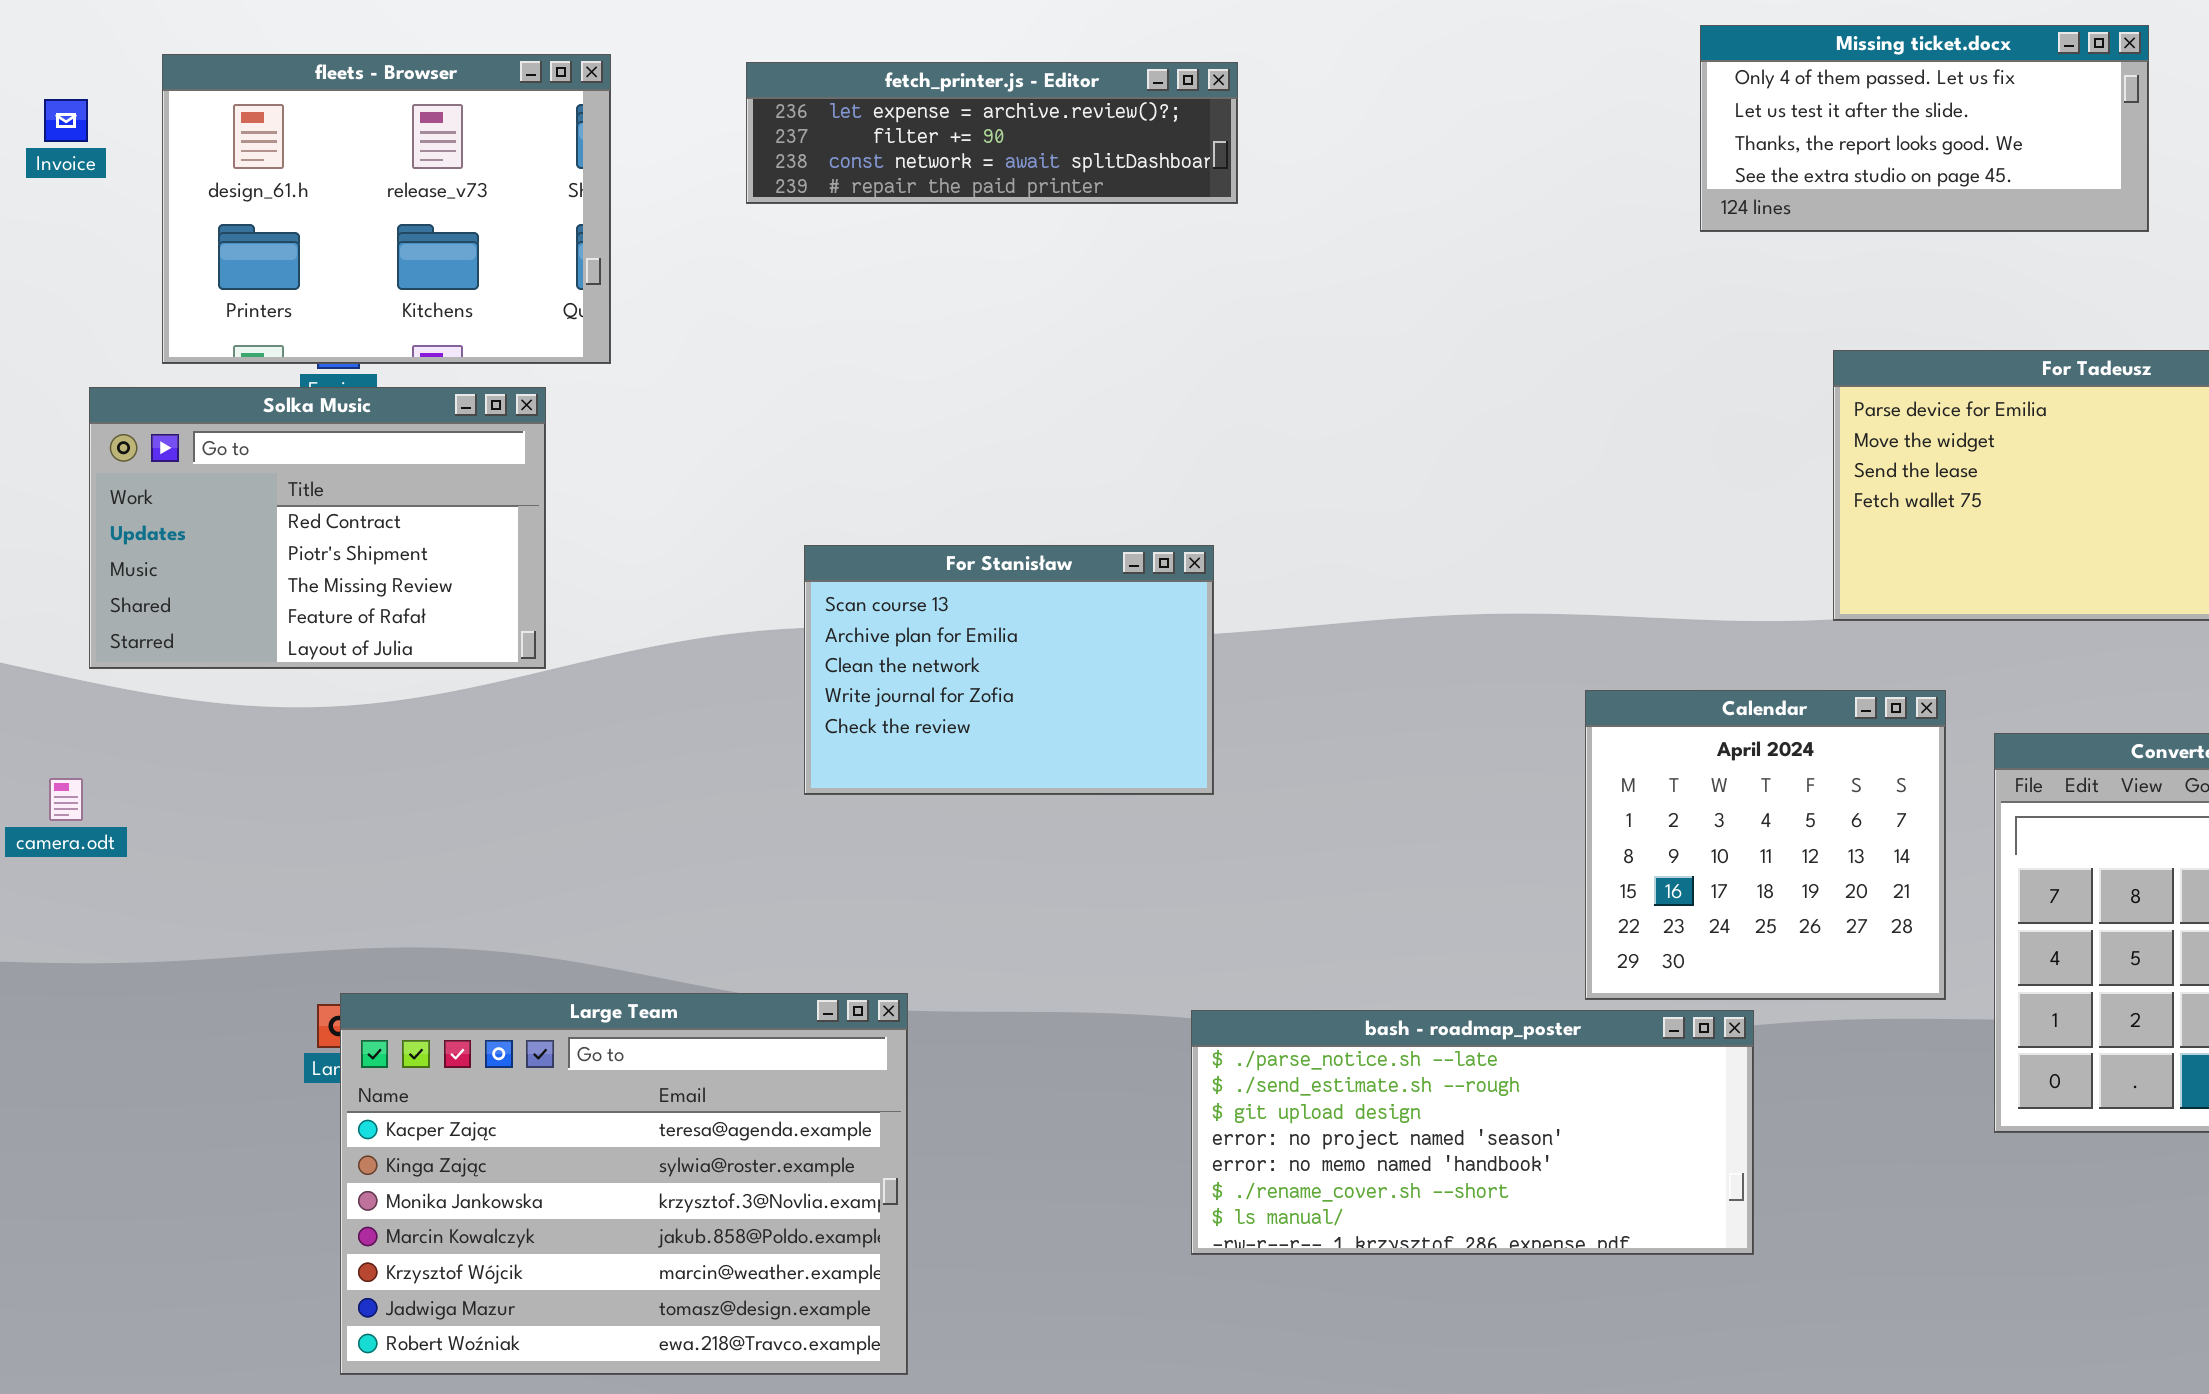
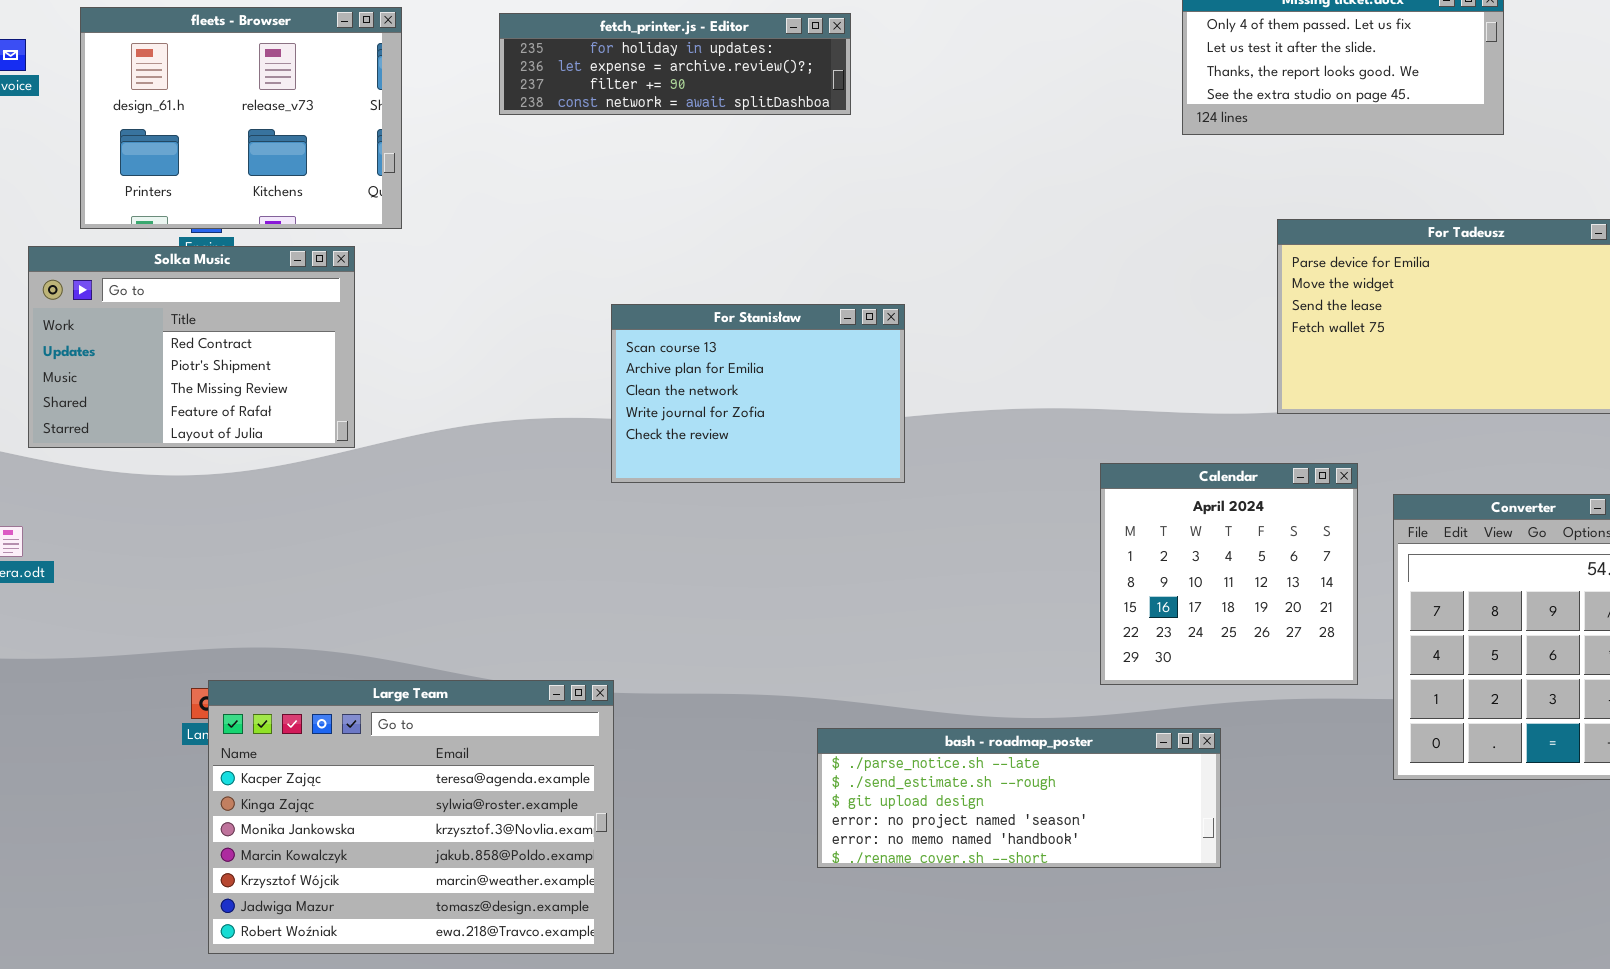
fetch_printer.js - Editor: [746,62,1238,204] -> [499,13,851,115], scrolled up 1 row
For Stanisław: [804,545,1214,795] -> [611,304,905,483], moved
bash - roadmap_poster: [1191,1010,1754,1255] -> [817,728,1221,868], resized

